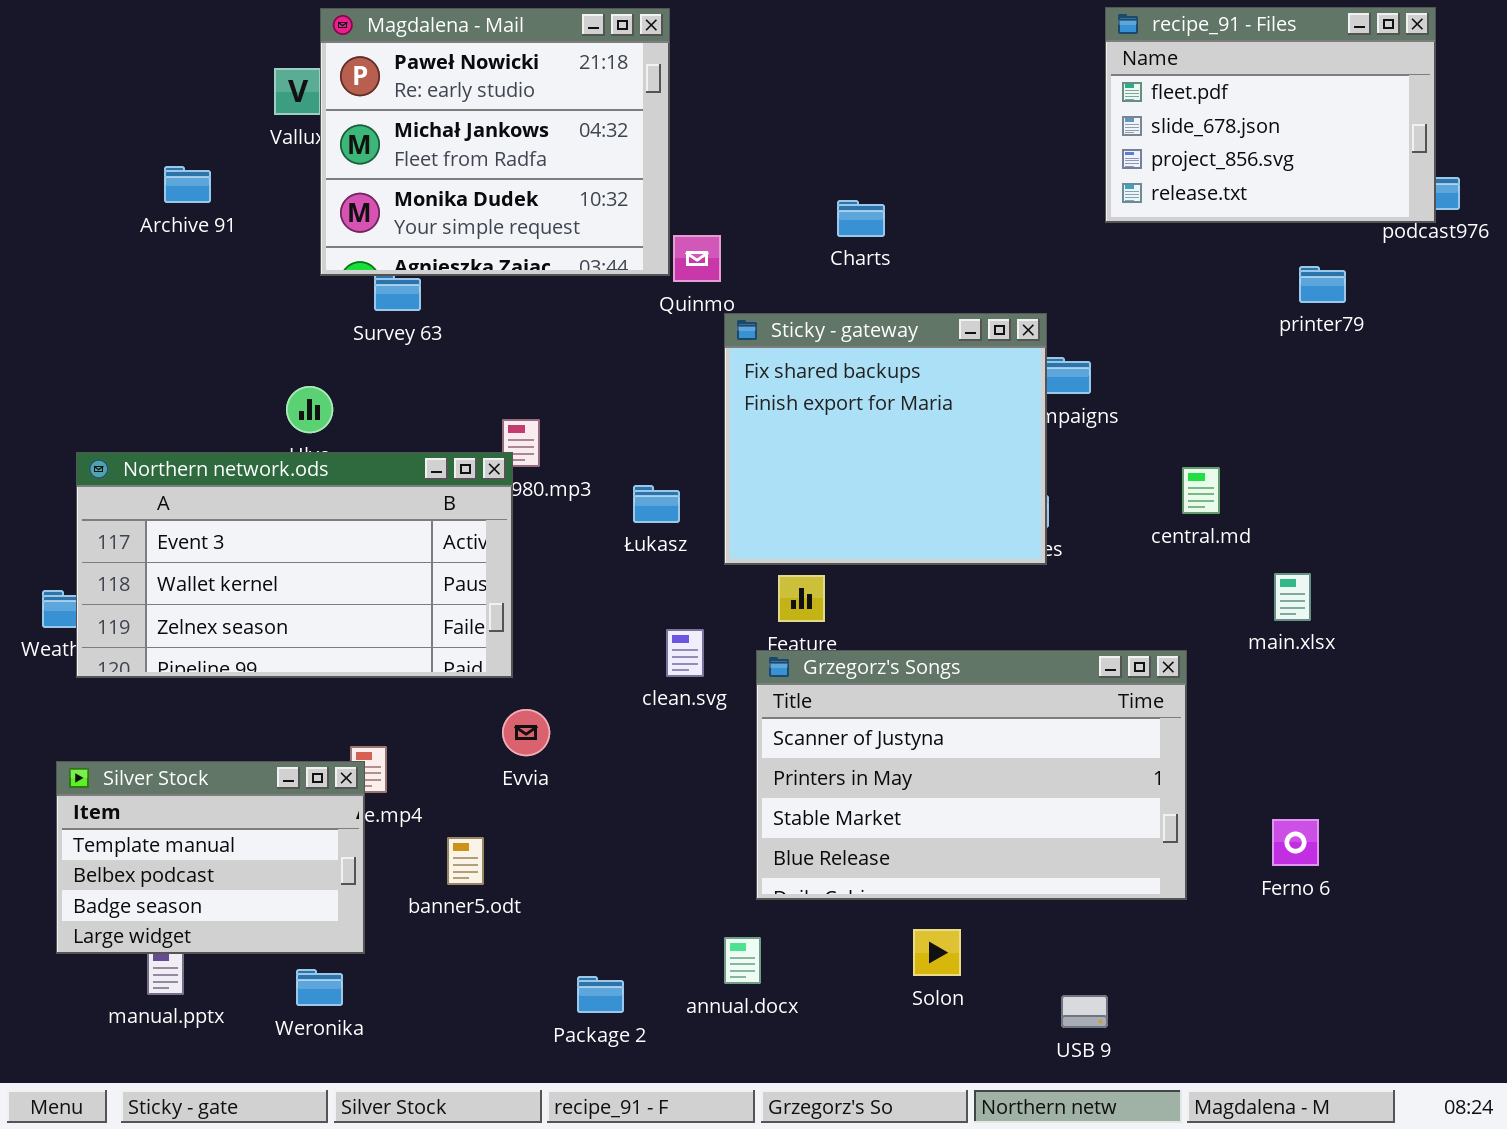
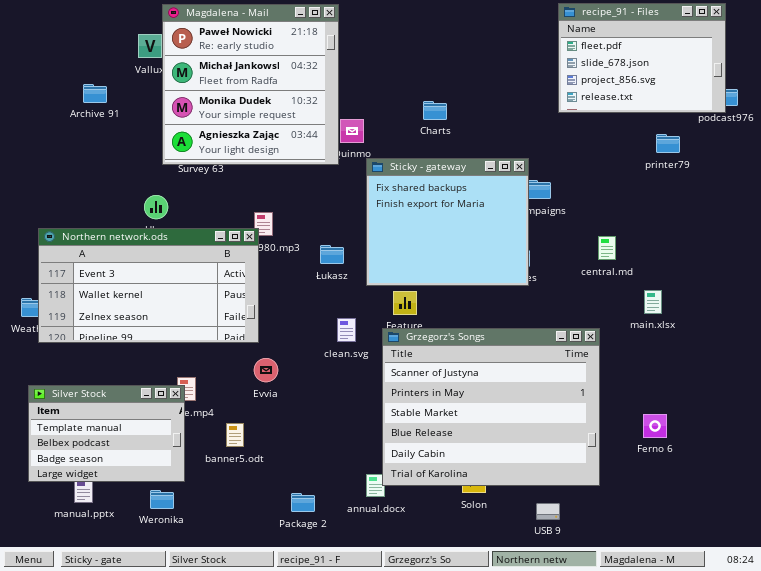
Magdalena - Mail: [320,8,670,276] -> [162,4,339,165], resized
Grzegorz's Songs: [756,650,1187,900] -> [382,328,600,486], resized

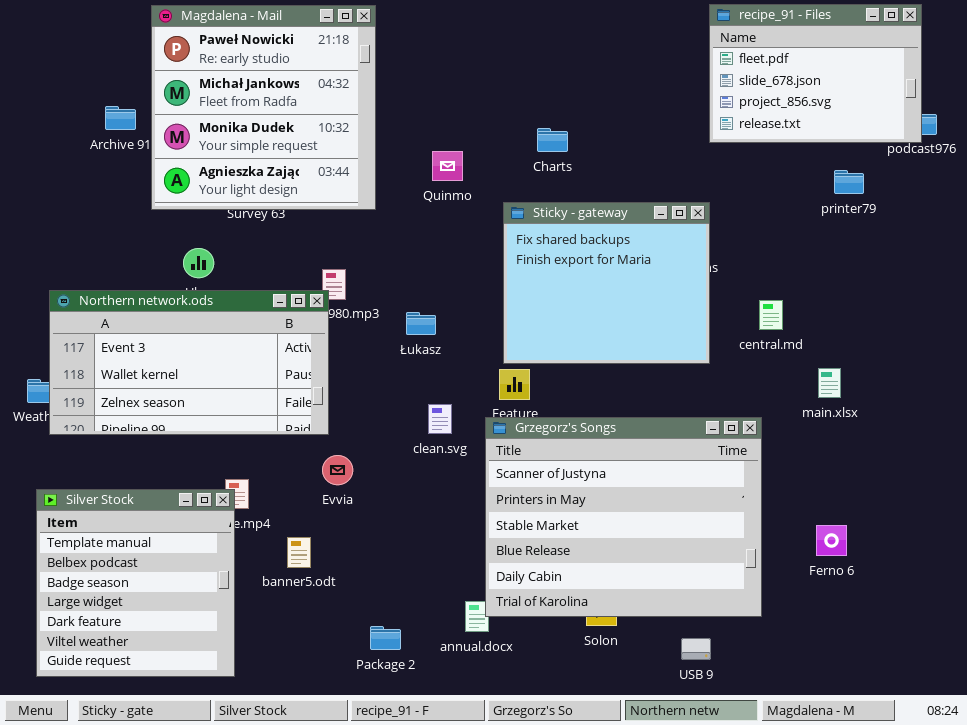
Magdalena - Mail: [162,4,339,165] -> [151,5,376,210], moved
Sticky - gateway: [366,158,529,286] -> [503,202,710,364], moved
Silver Stock: [28,385,185,482] -> [36,489,235,677], resized

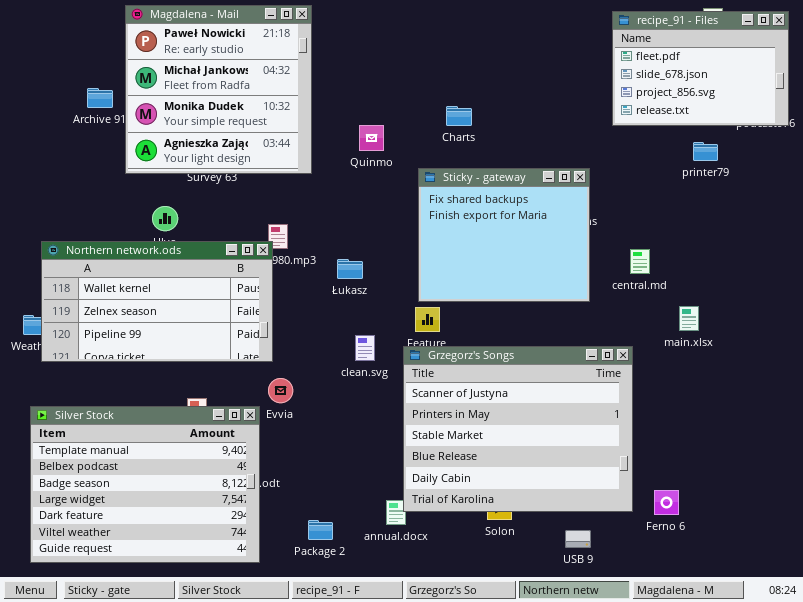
recipe_91 - Files: [709,4,922,143] -> [612,11,789,126], moved
Northern network.ods: [49,290,329,435] -> [41,241,273,362], scrolled down 1 row
Silver Stock: [36,489,235,677] -> [30,406,260,563], resized
Ferno 6: [816,525,847,556] -> [654,490,679,515], moved

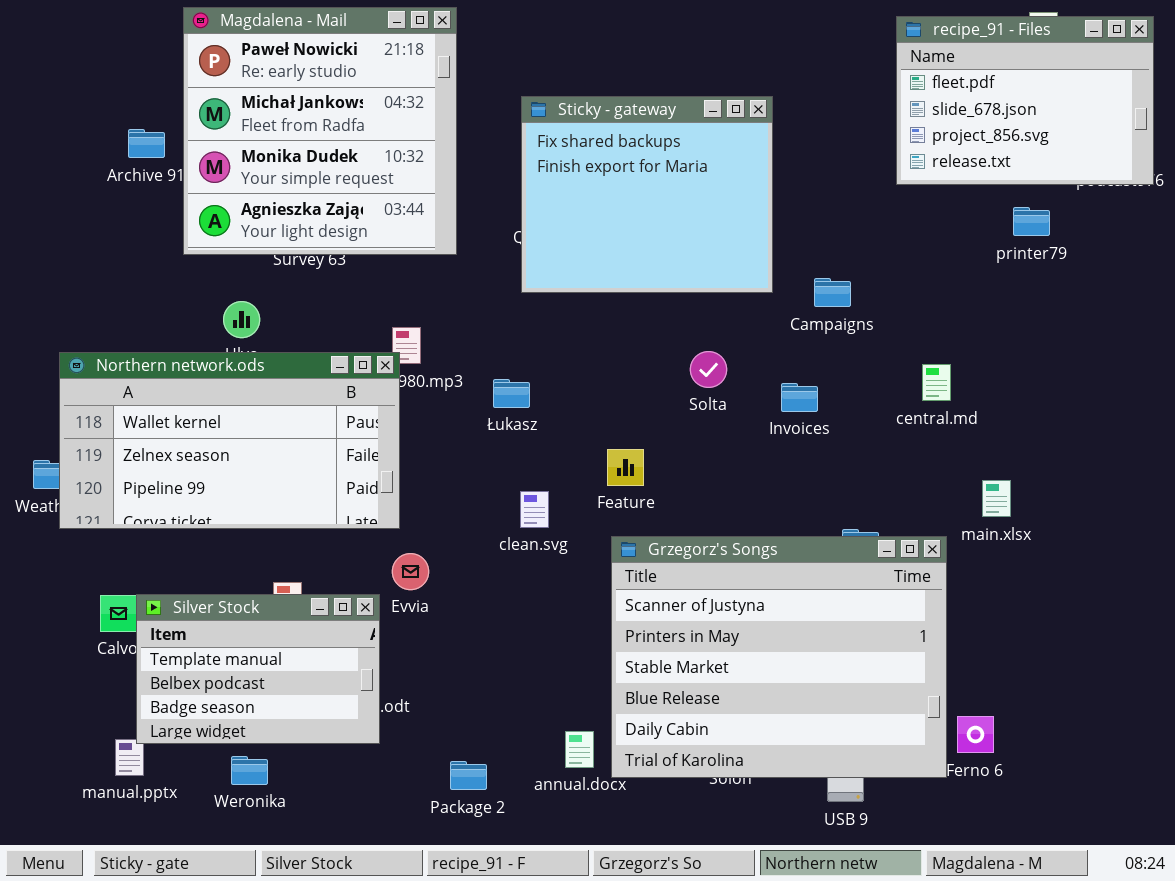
Sticky - gateway: [418,168,590,302] -> [521,96,773,293], moved
main.xlsx: [679,306,699,331] -> [982,480,1011,517], moved
Grzegorz's Songs: [403,346,633,512] -> [611,536,947,778], moved
Silver Stock: [30,406,260,563] -> [136,594,380,744], resized

